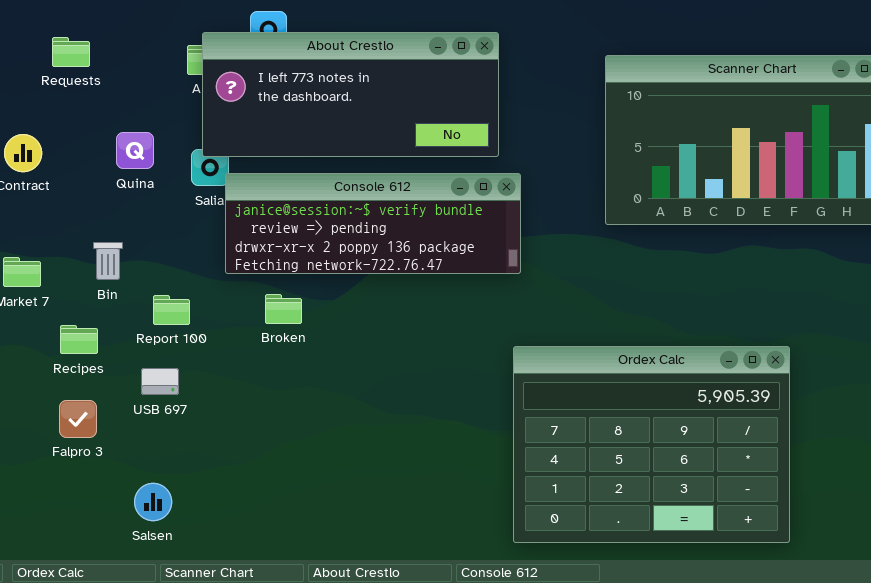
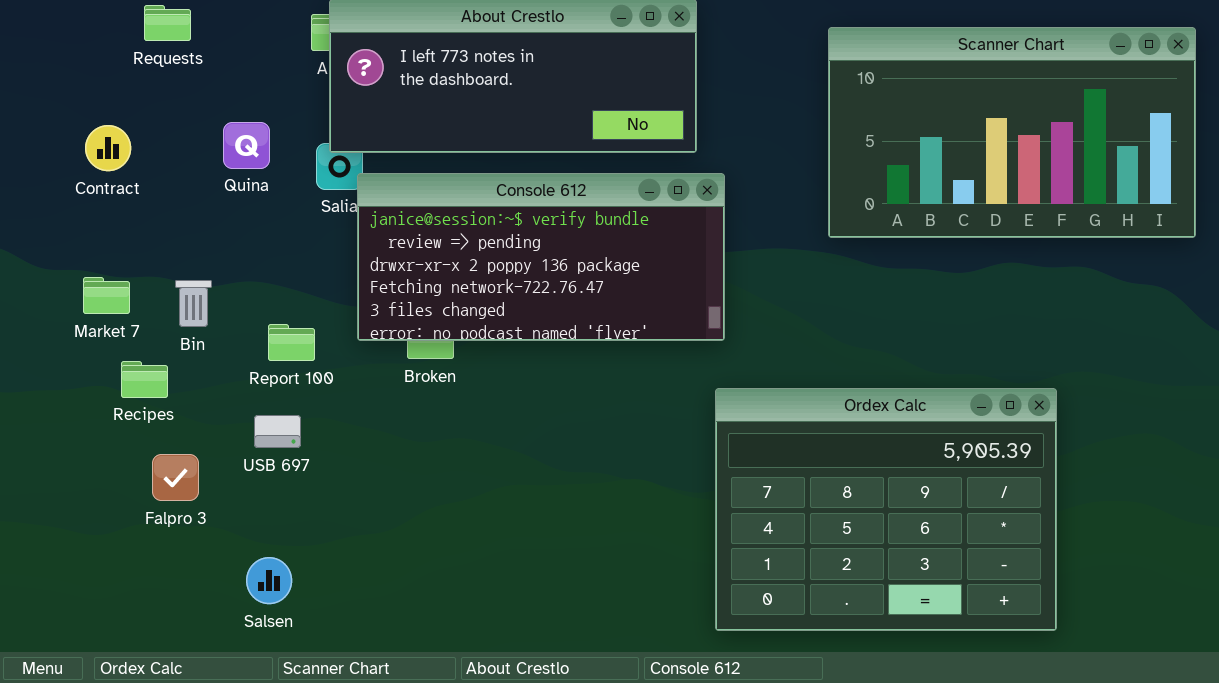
Console 612: [225,173,521,274] -> [357,173,725,341], resized
Bin: [93,242,123,280] -> [175,280,212,327], moved
Recipes: [60,325,98,354] -> [121,361,168,398], moved

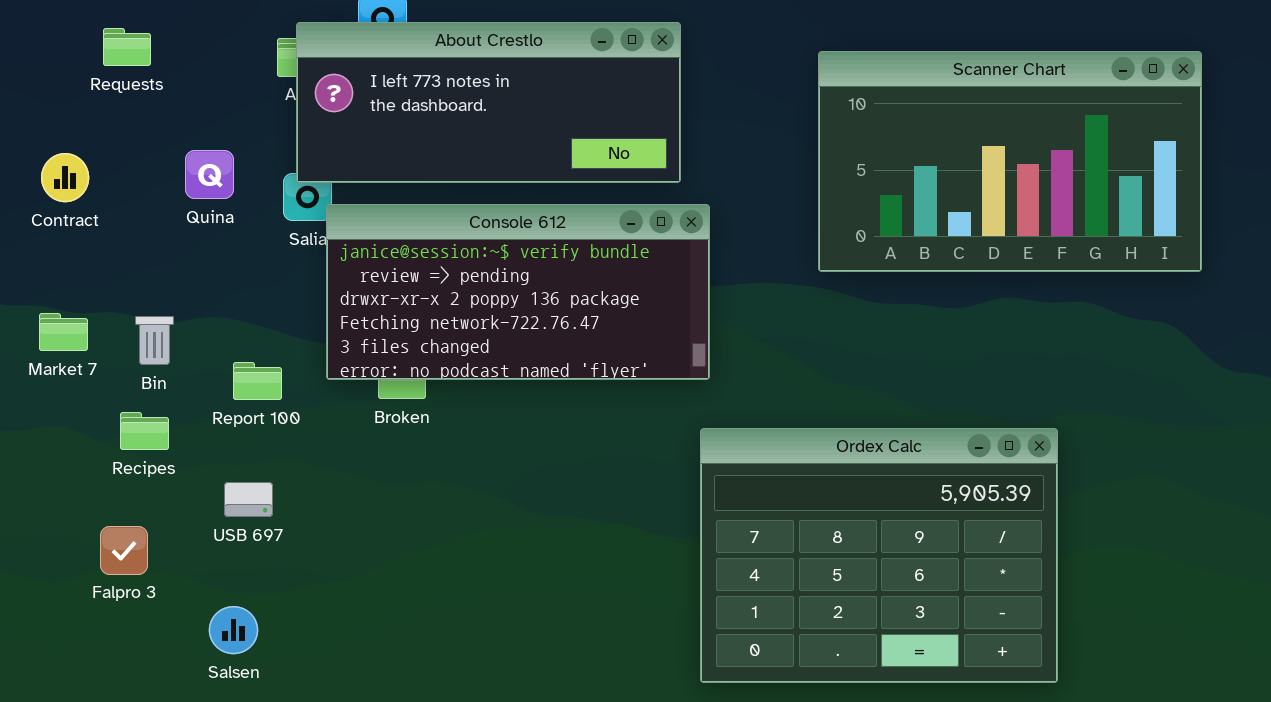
Recipes: [121,361,168,398] -> [120,412,169,450], moved
USB 697: [254,415,301,448] -> [224,482,273,517], moved
Falpro 3: [152,454,199,501] -> [100,526,148,575], moved

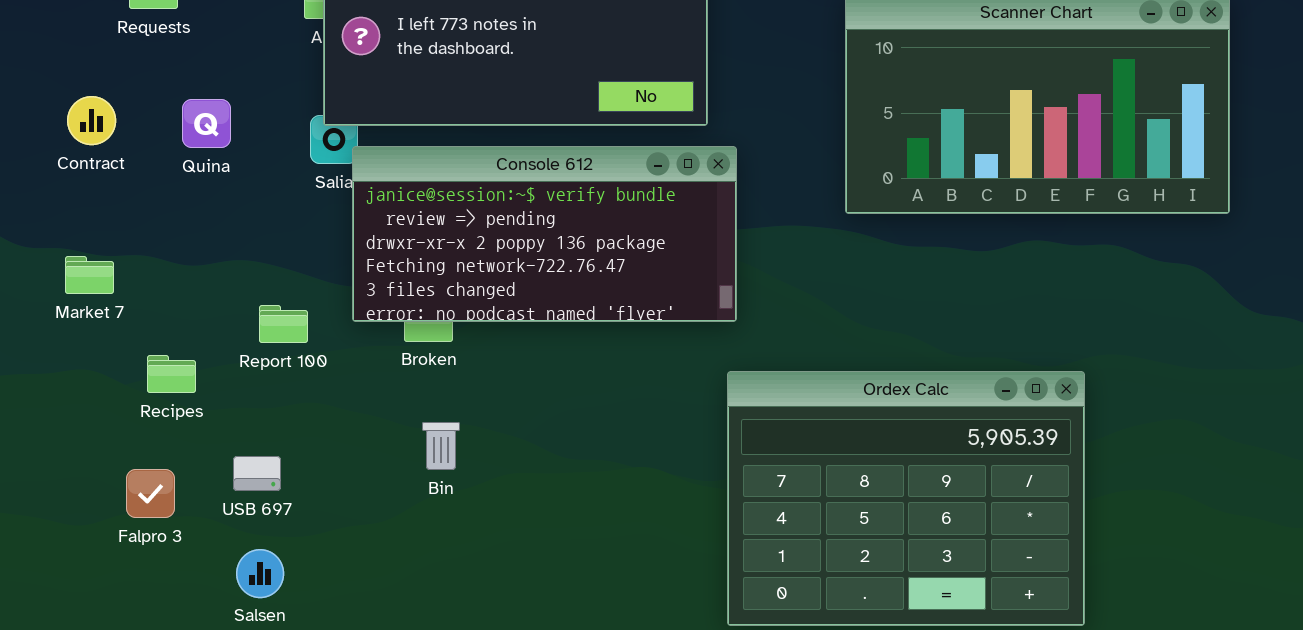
Quina: [185,150,234,199] -> [182,99,231,148], moved
Bin: [135,316,174,365] -> [422,422,460,470], moved
USB 697: [224,482,273,517] -> [233,456,281,491], moved

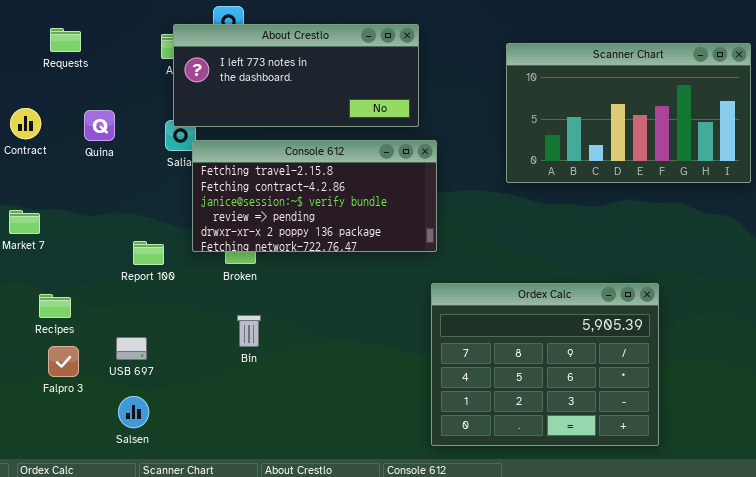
Console 612: [352,146,737,322] -> [192,140,437,252], scrolled up 2 rows
Recipes: [147,355,196,393] -> [39,294,71,318], moved

